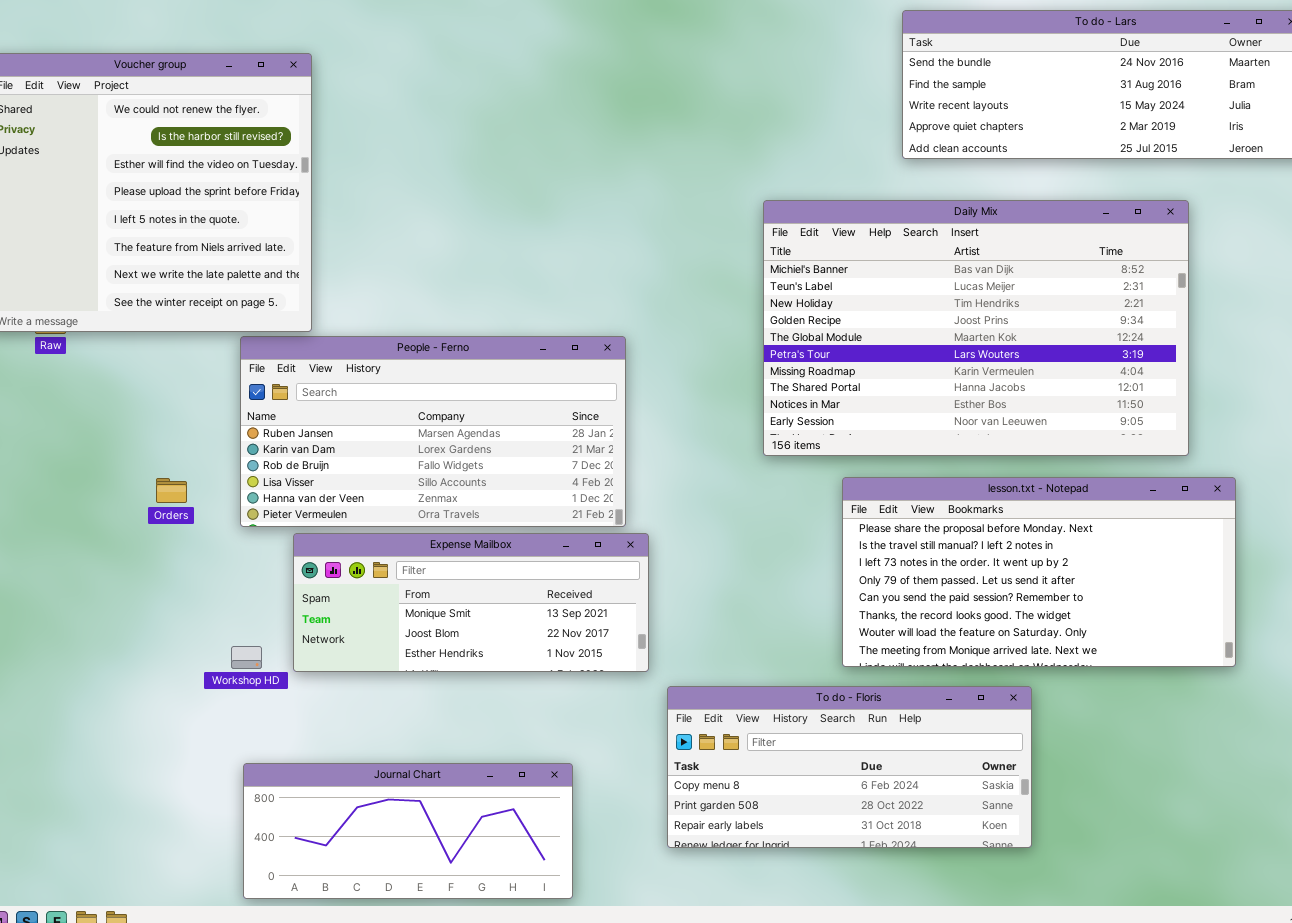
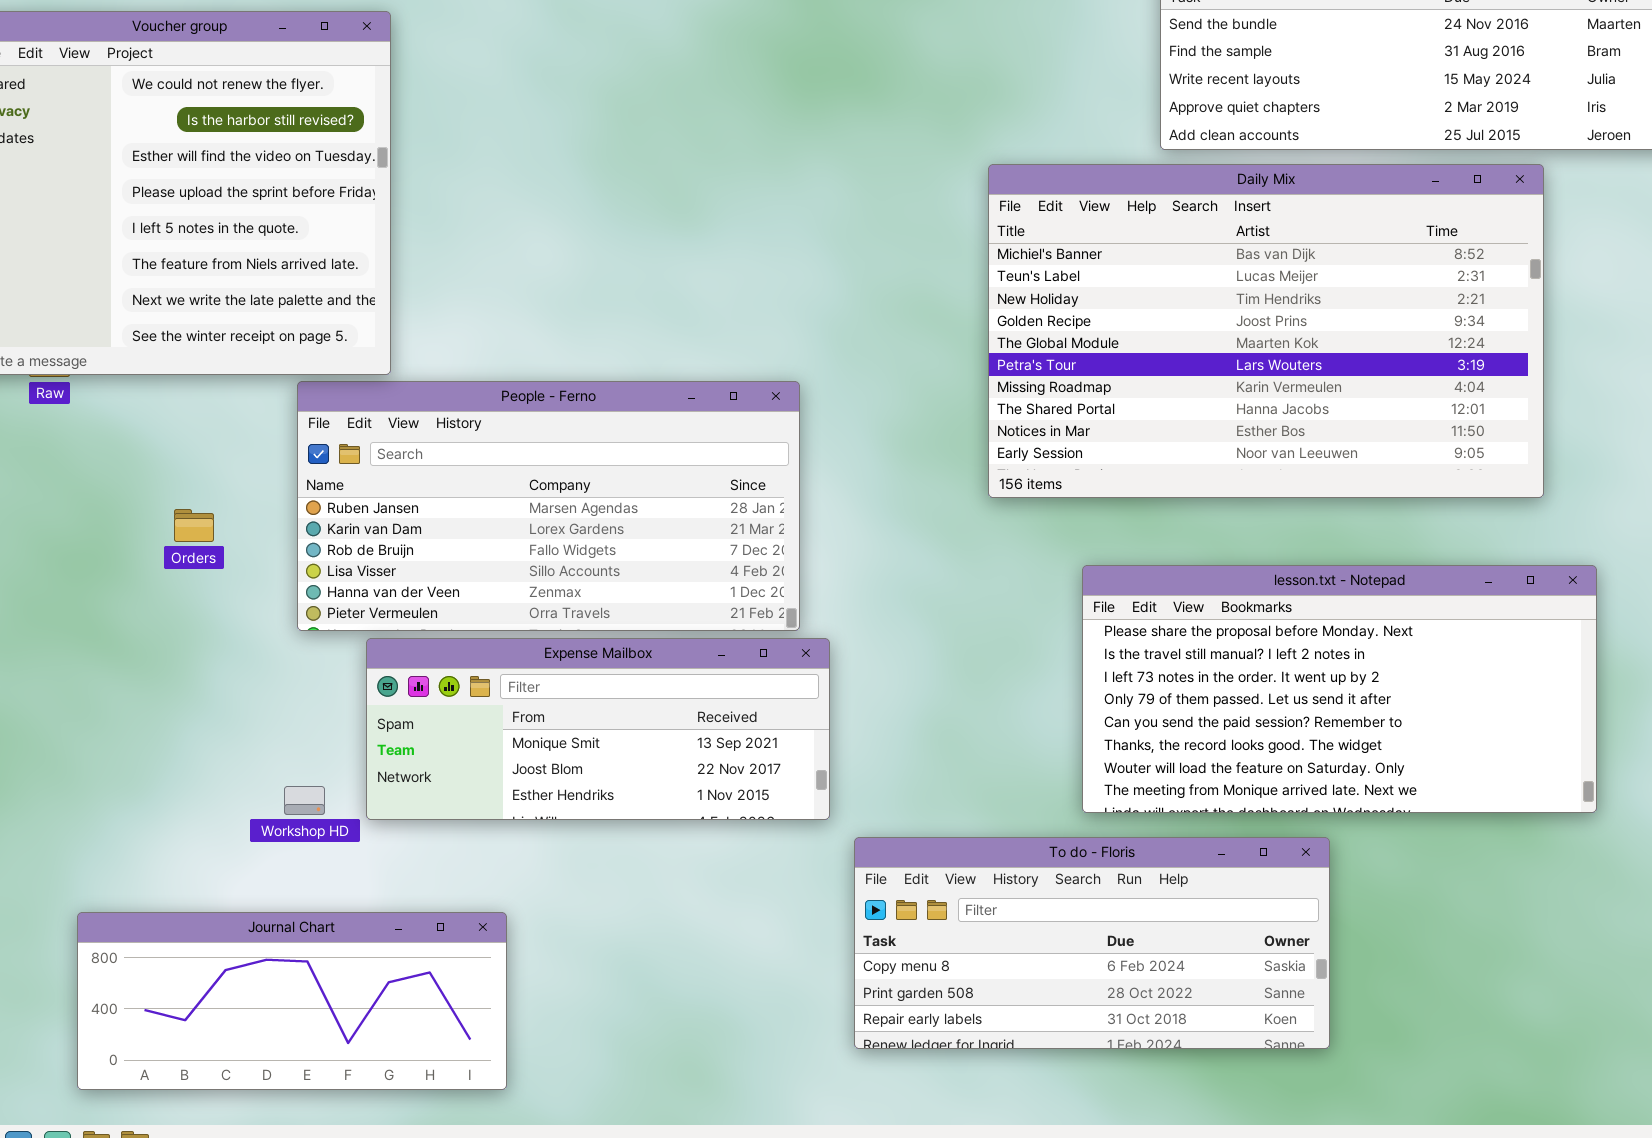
Daily Mix: [763,200,1189,456] -> [988,164,1544,498], moved
Orders: [156,478,187,503] -> [174,509,214,542], moved
Journal Chart: [243,763,573,899] -> [77,912,507,1090], moved

